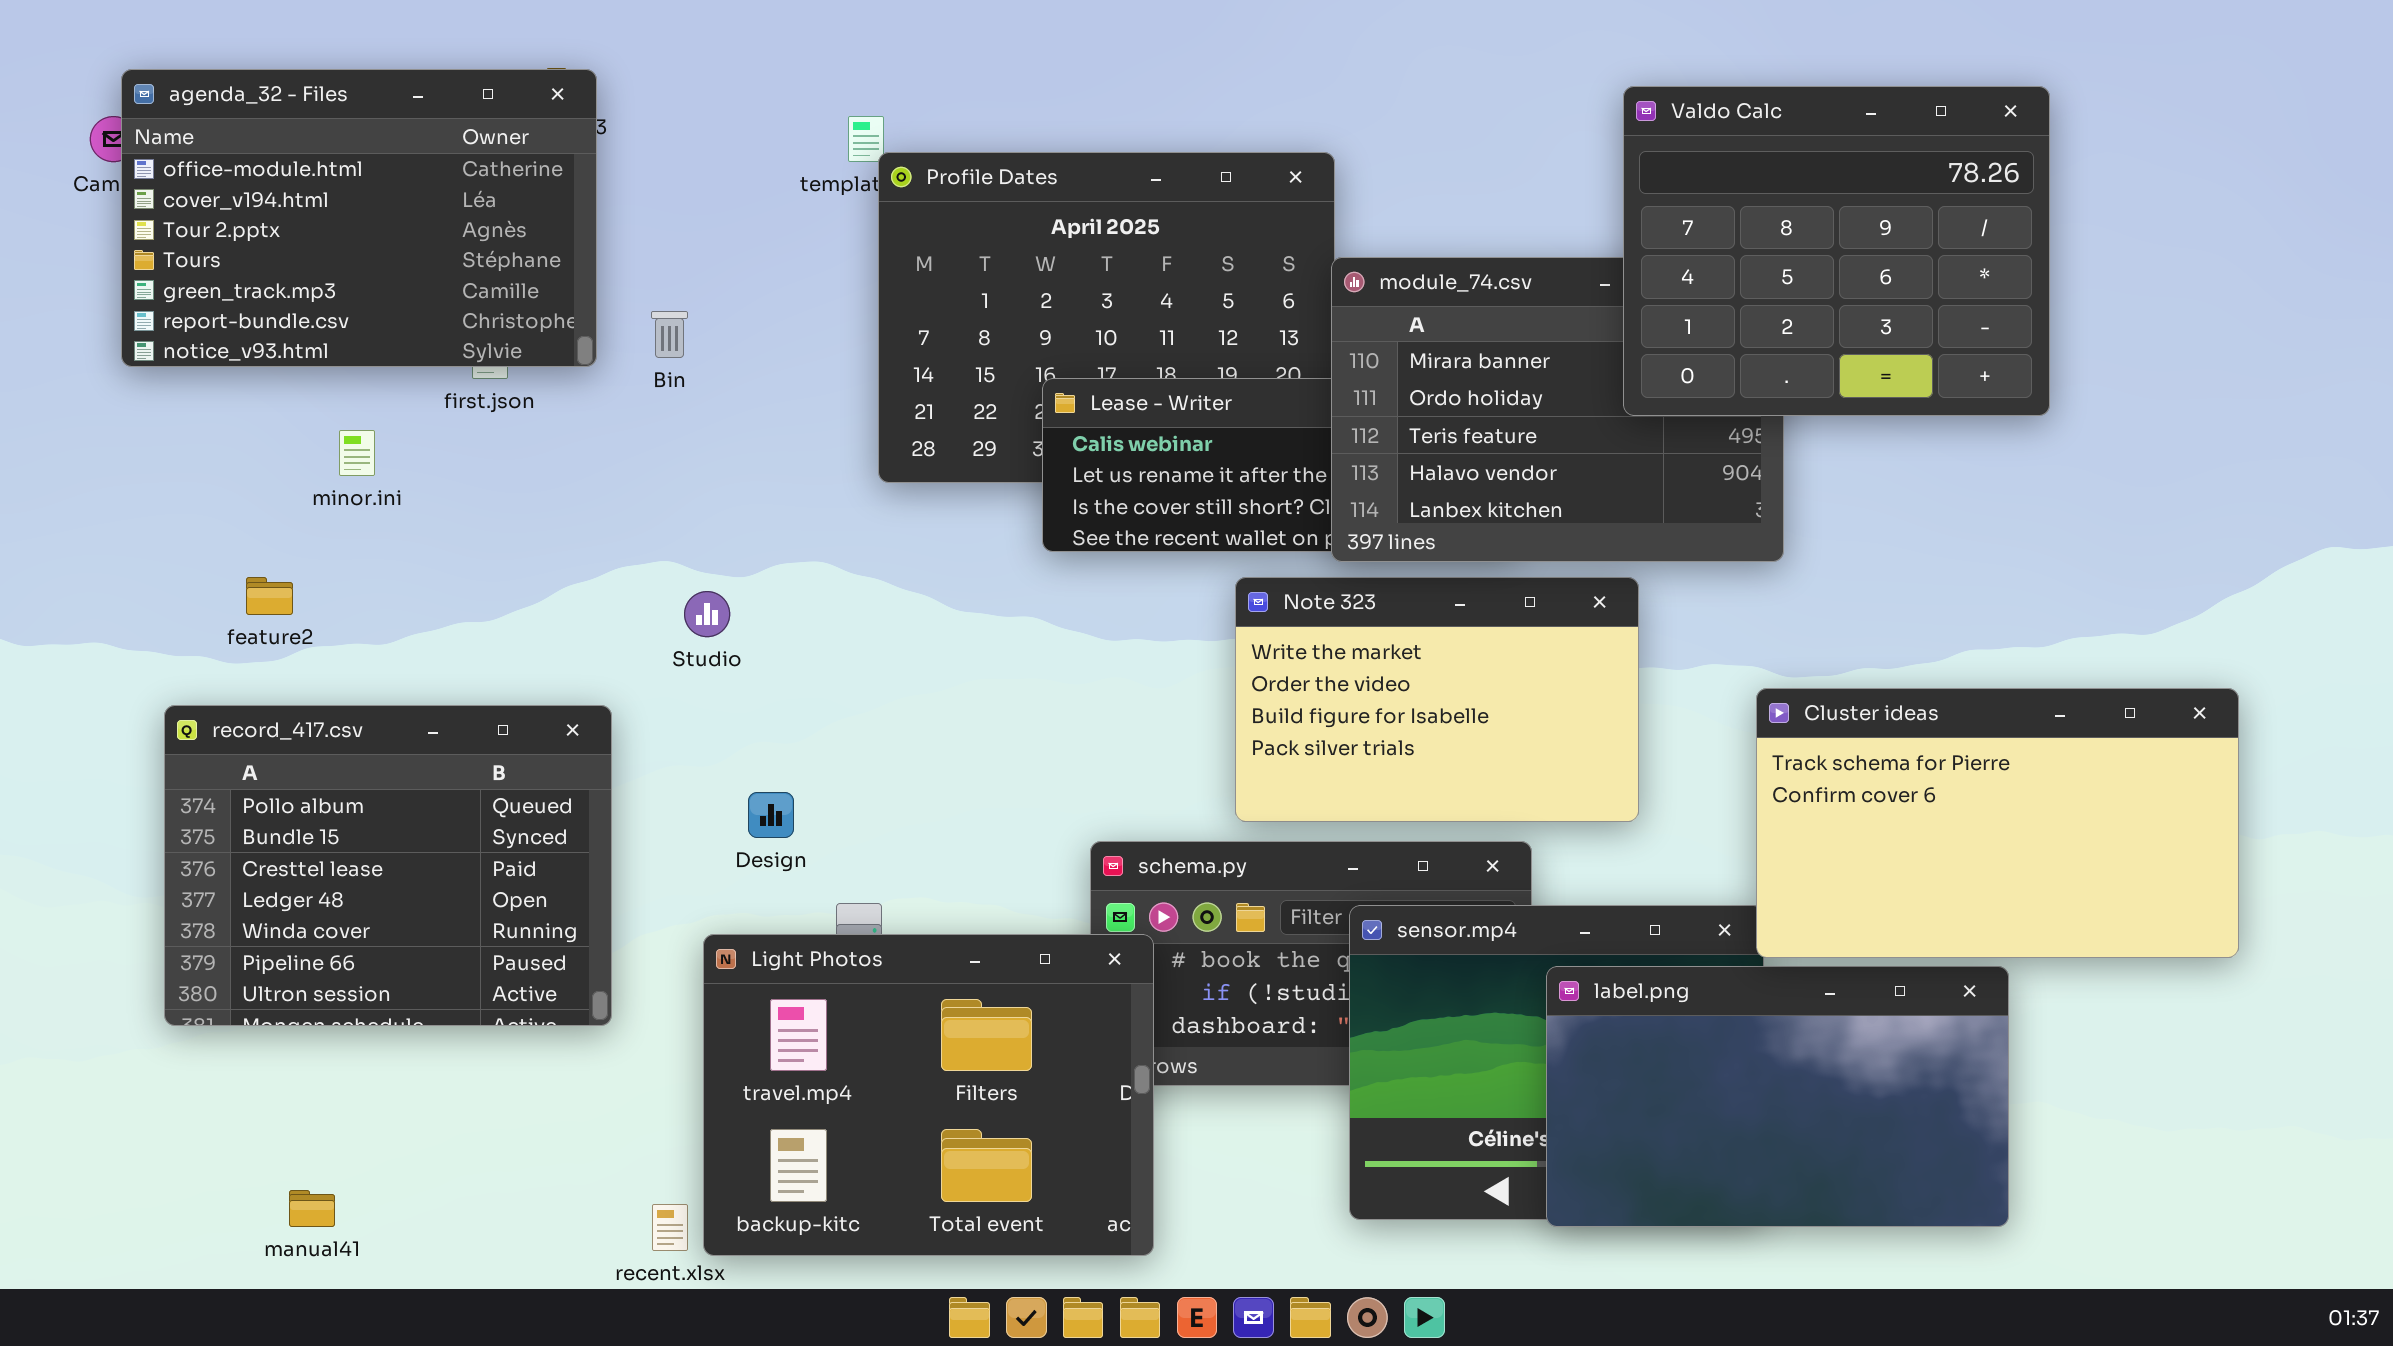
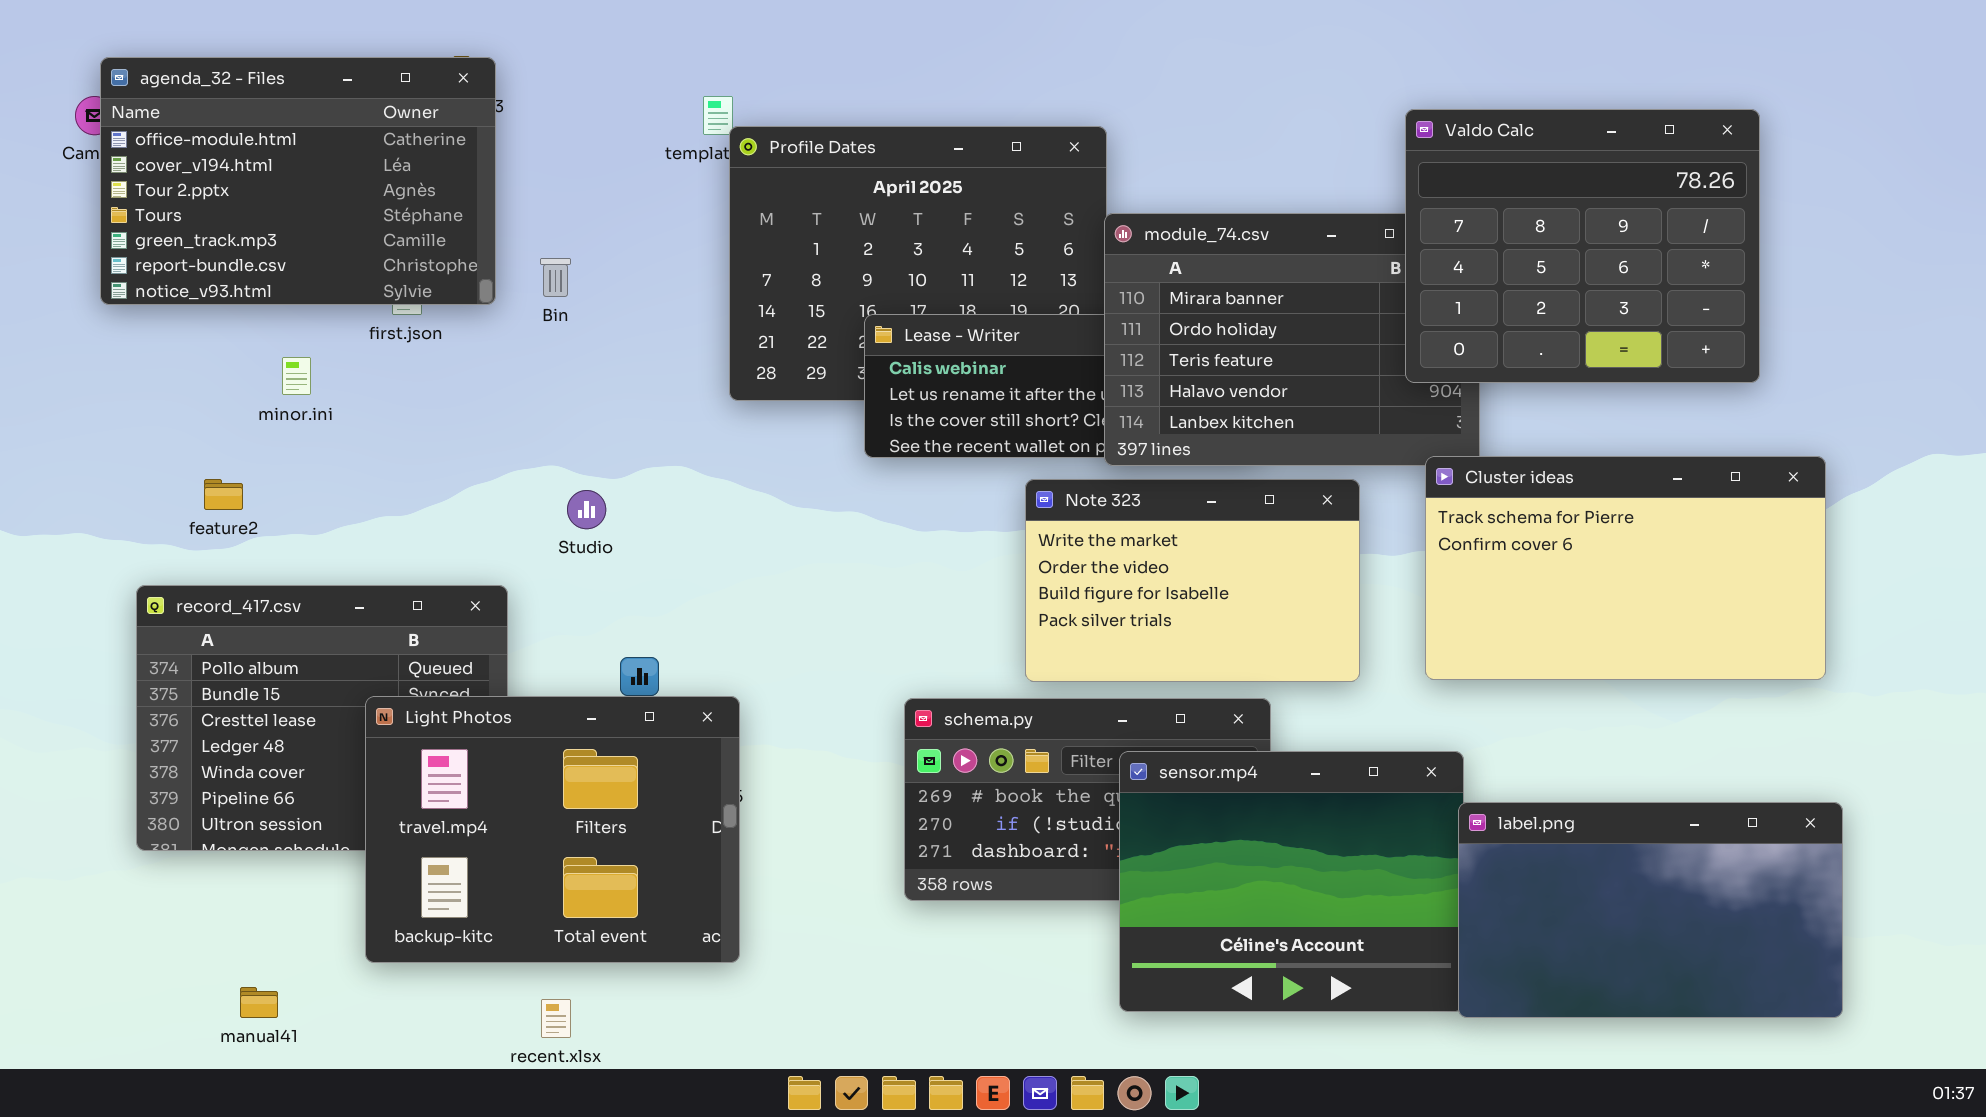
Valdo Calc: [1623,86,2050,416] -> [1405,109,1760,383], moved
Cluster ideas: [1756,688,2239,958] -> [1425,456,1826,680], moved
Light Photos: [703,934,1154,1256] -> [365,696,740,963], moved
label.png: [1546,966,2009,1227] -> [1458,802,1843,1018], moved

